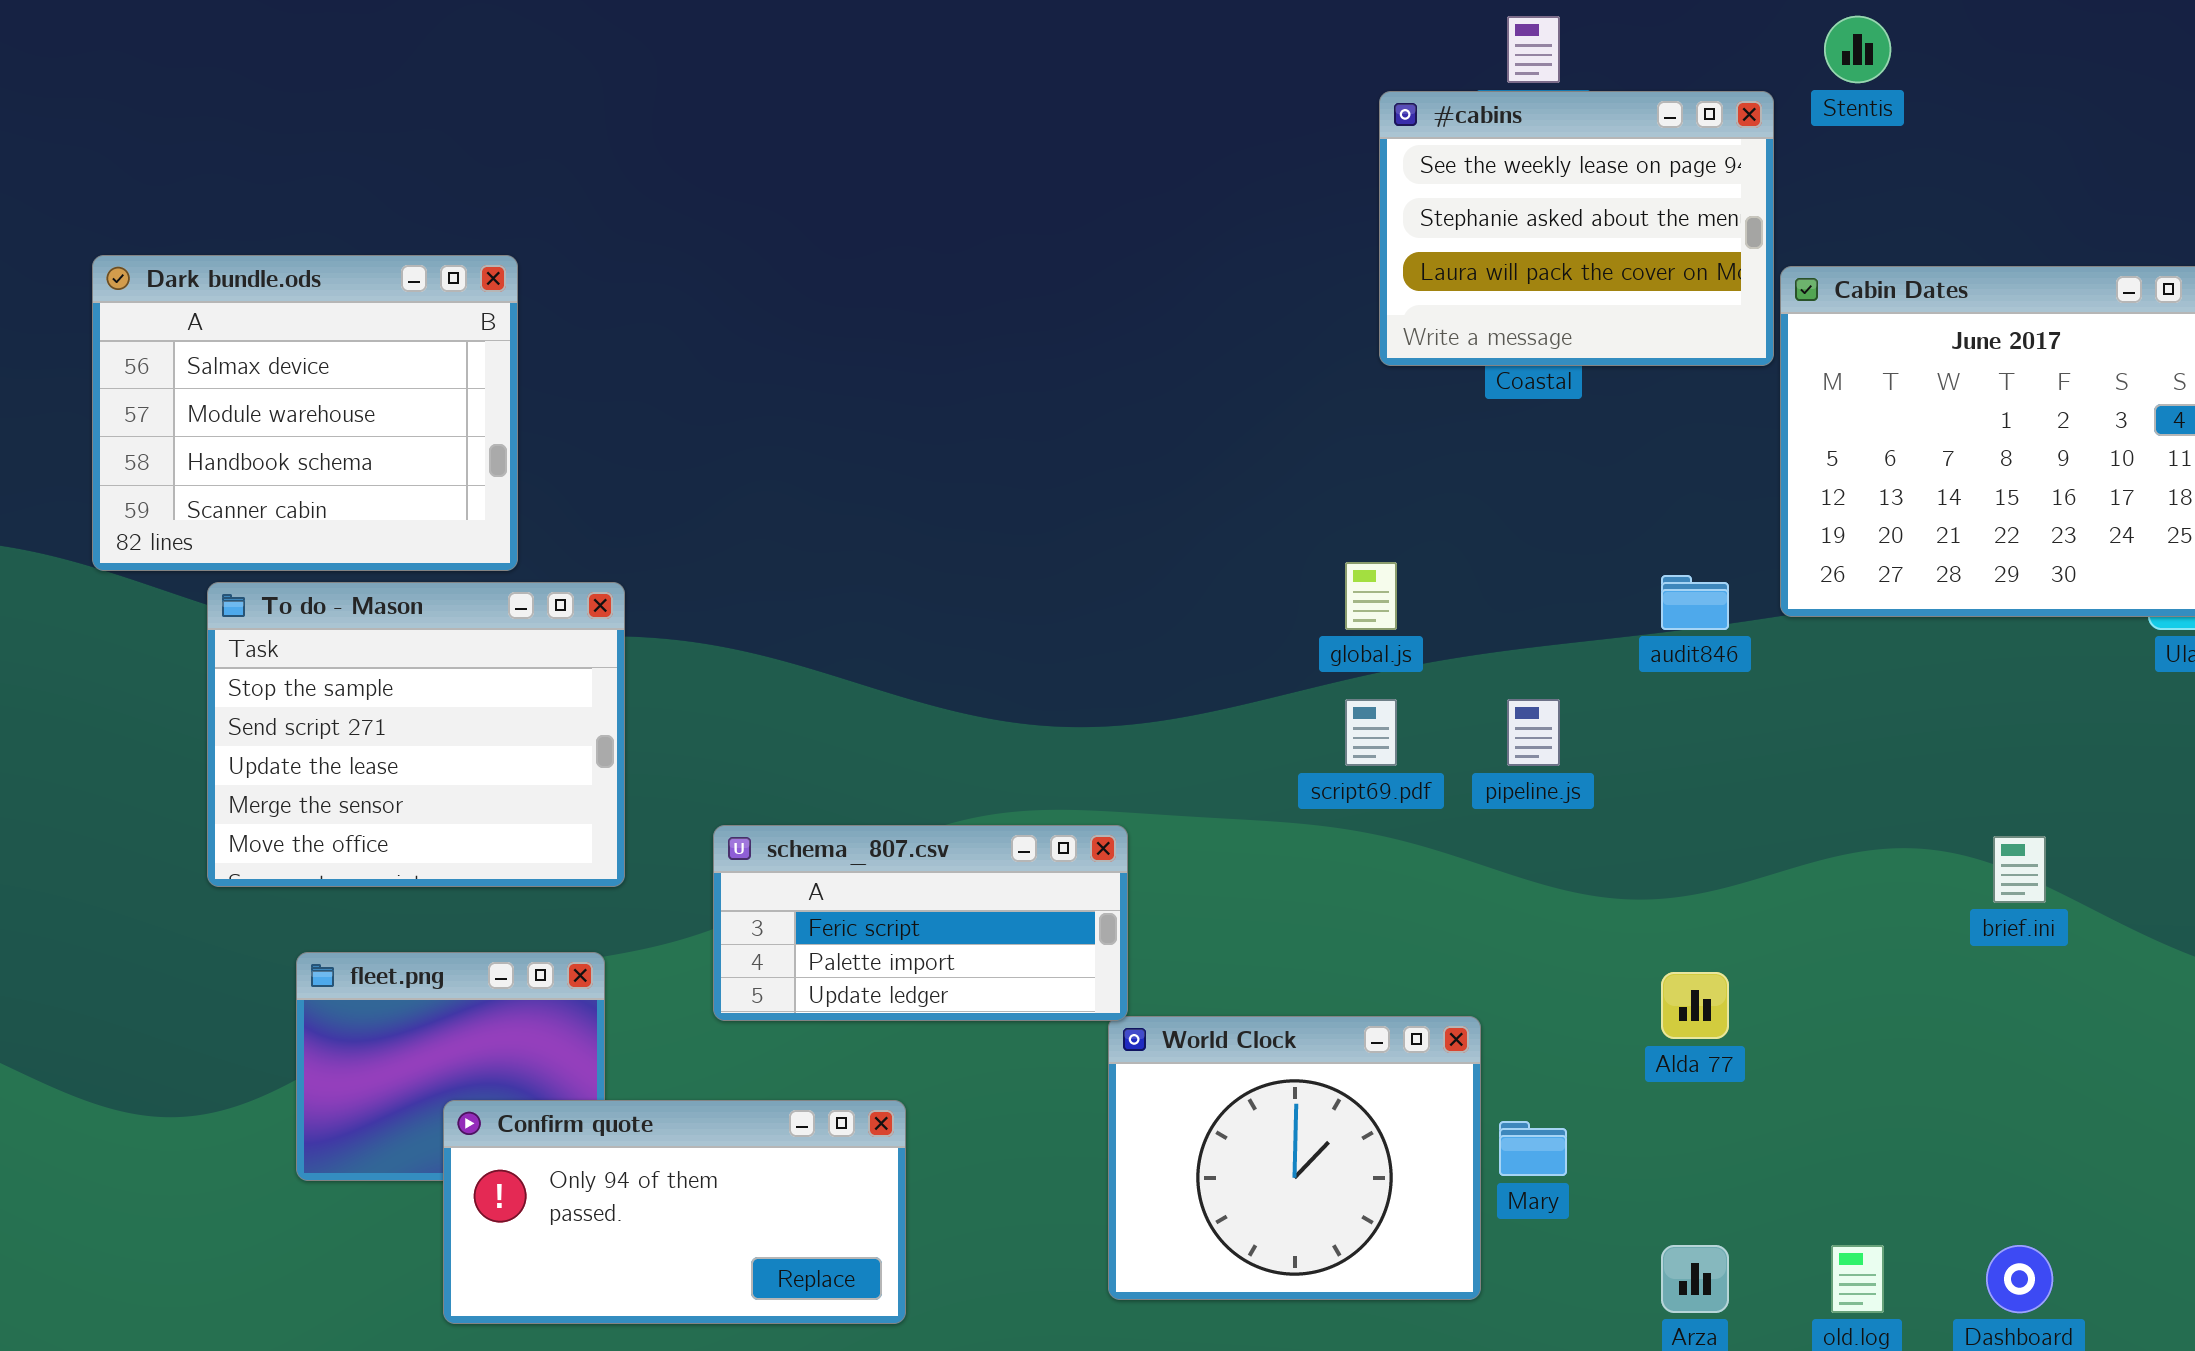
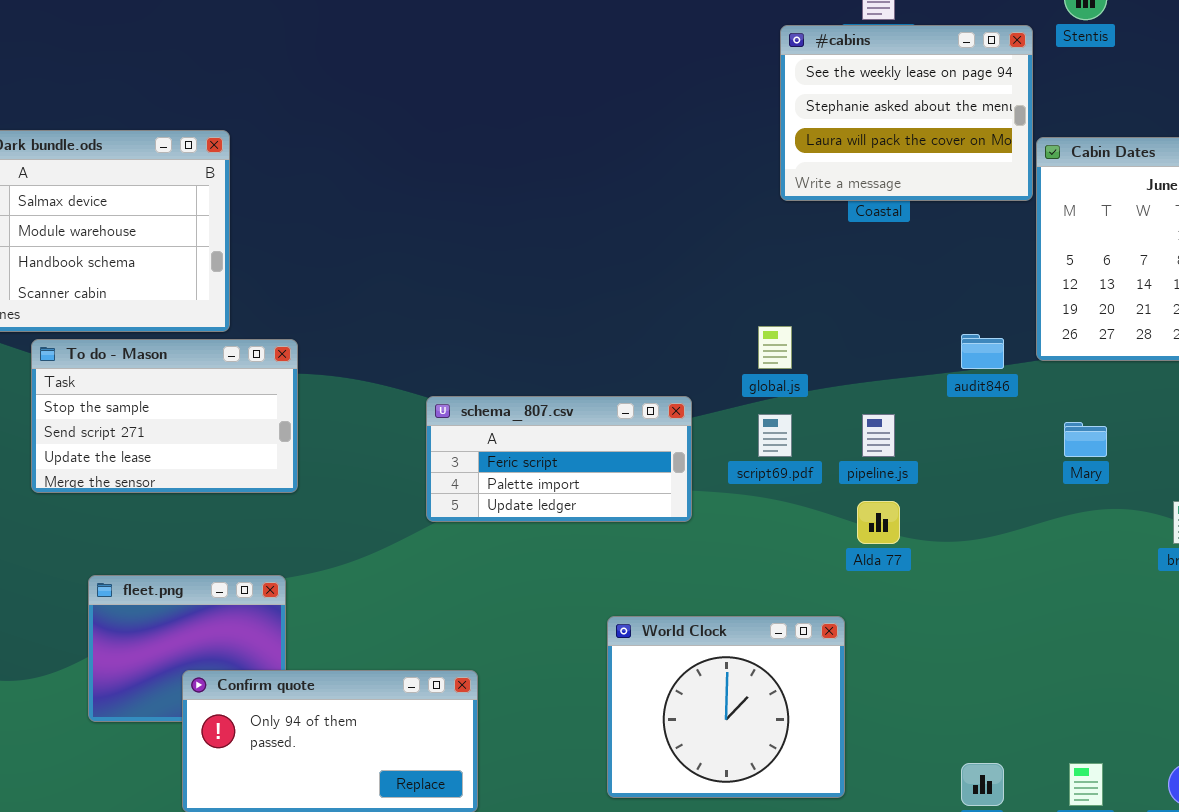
To do - Mason: [207,582,625,887] -> [31,339,298,493], resized
schema_807.csv: [713,825,1128,1021] -> [426,396,692,522], moved
Alda 77: [1661,972,1729,1039] -> [857,501,900,544], moved
Mary: [1499,1121,1567,1176] -> [1064,422,1107,457], moved

